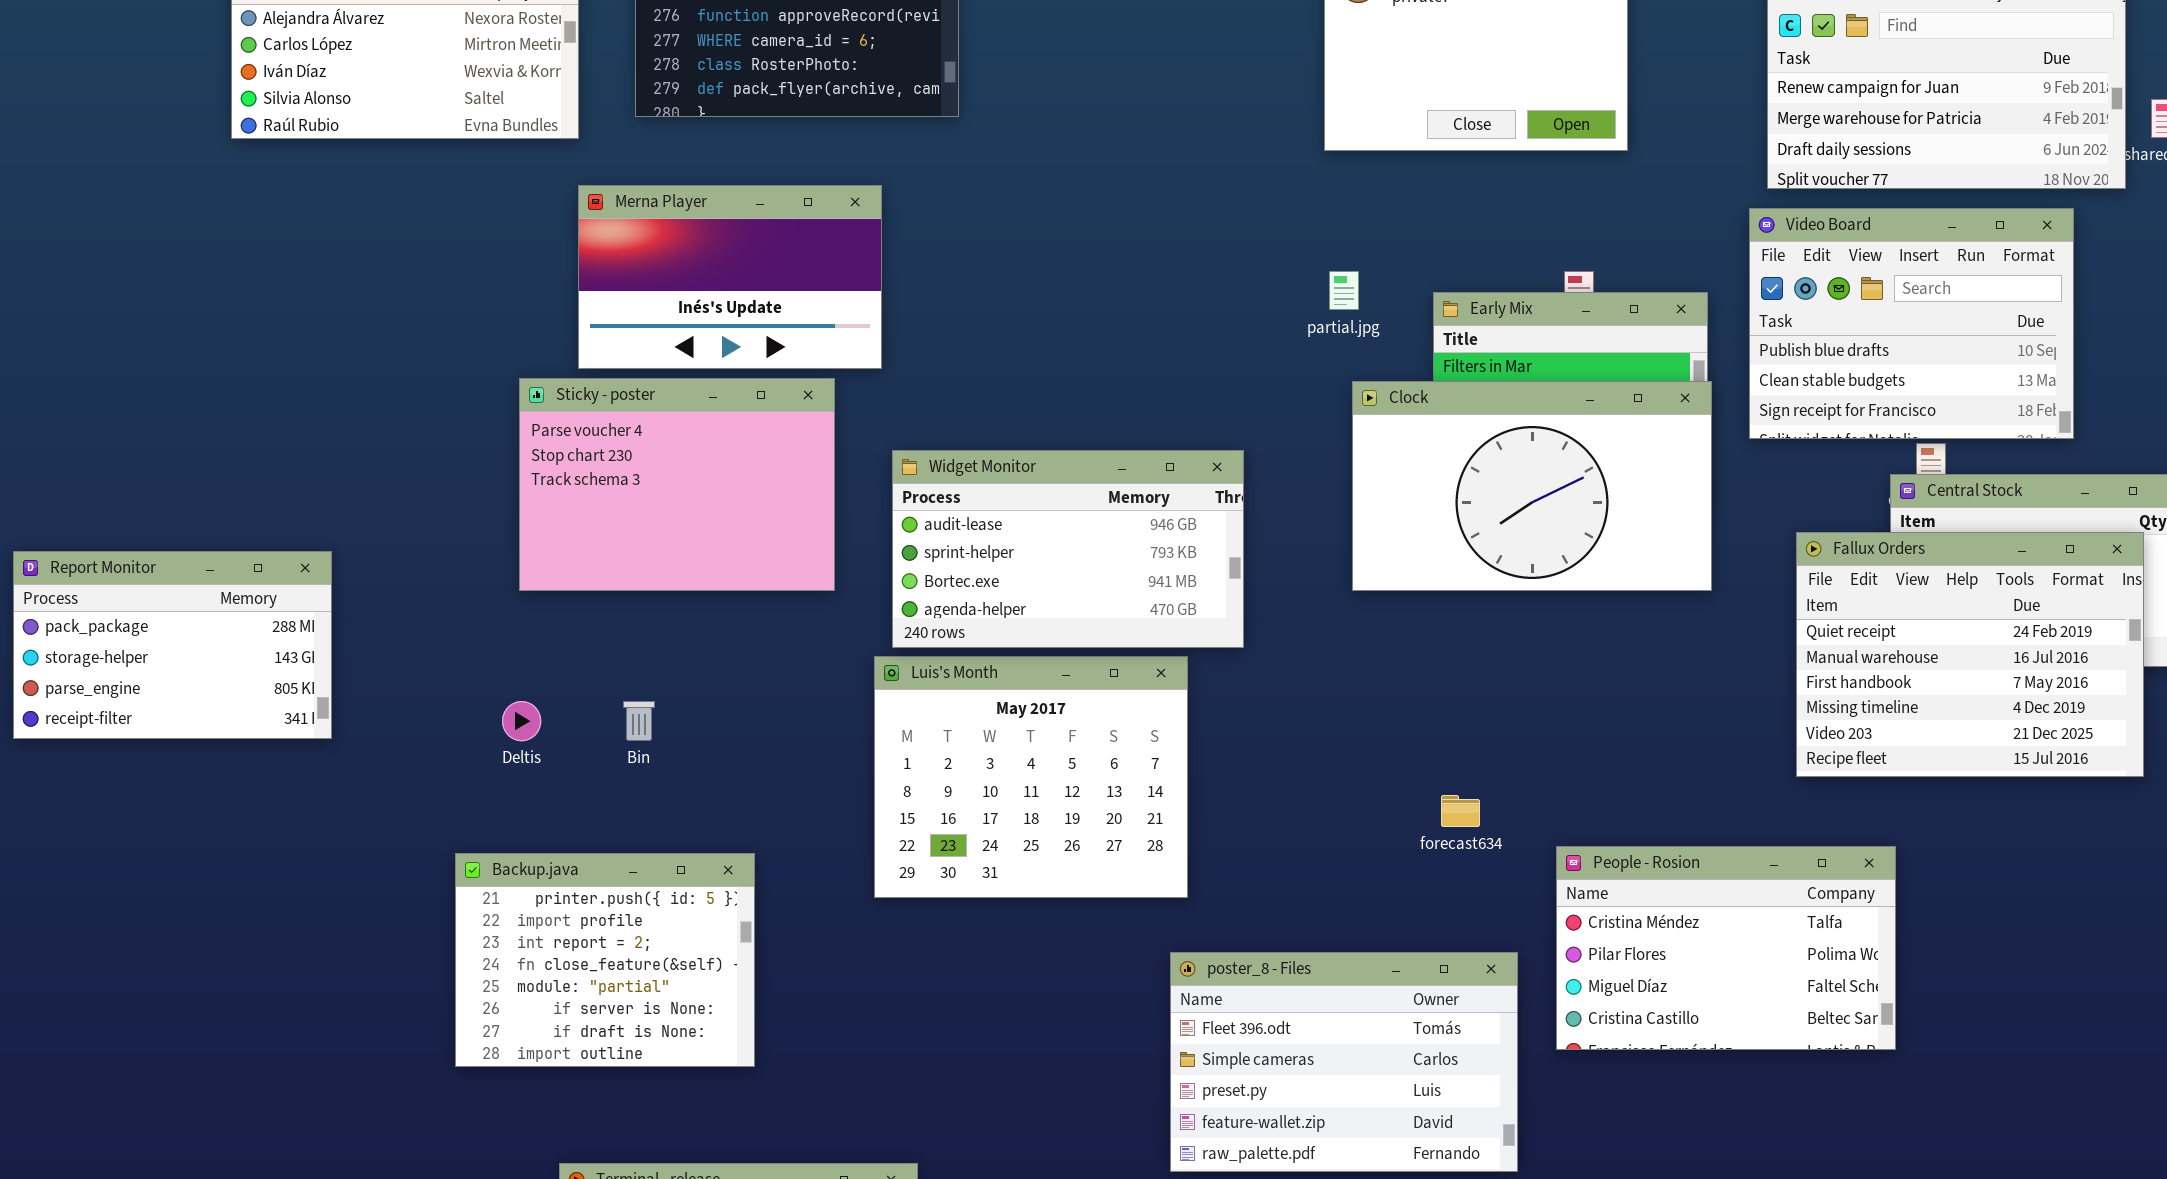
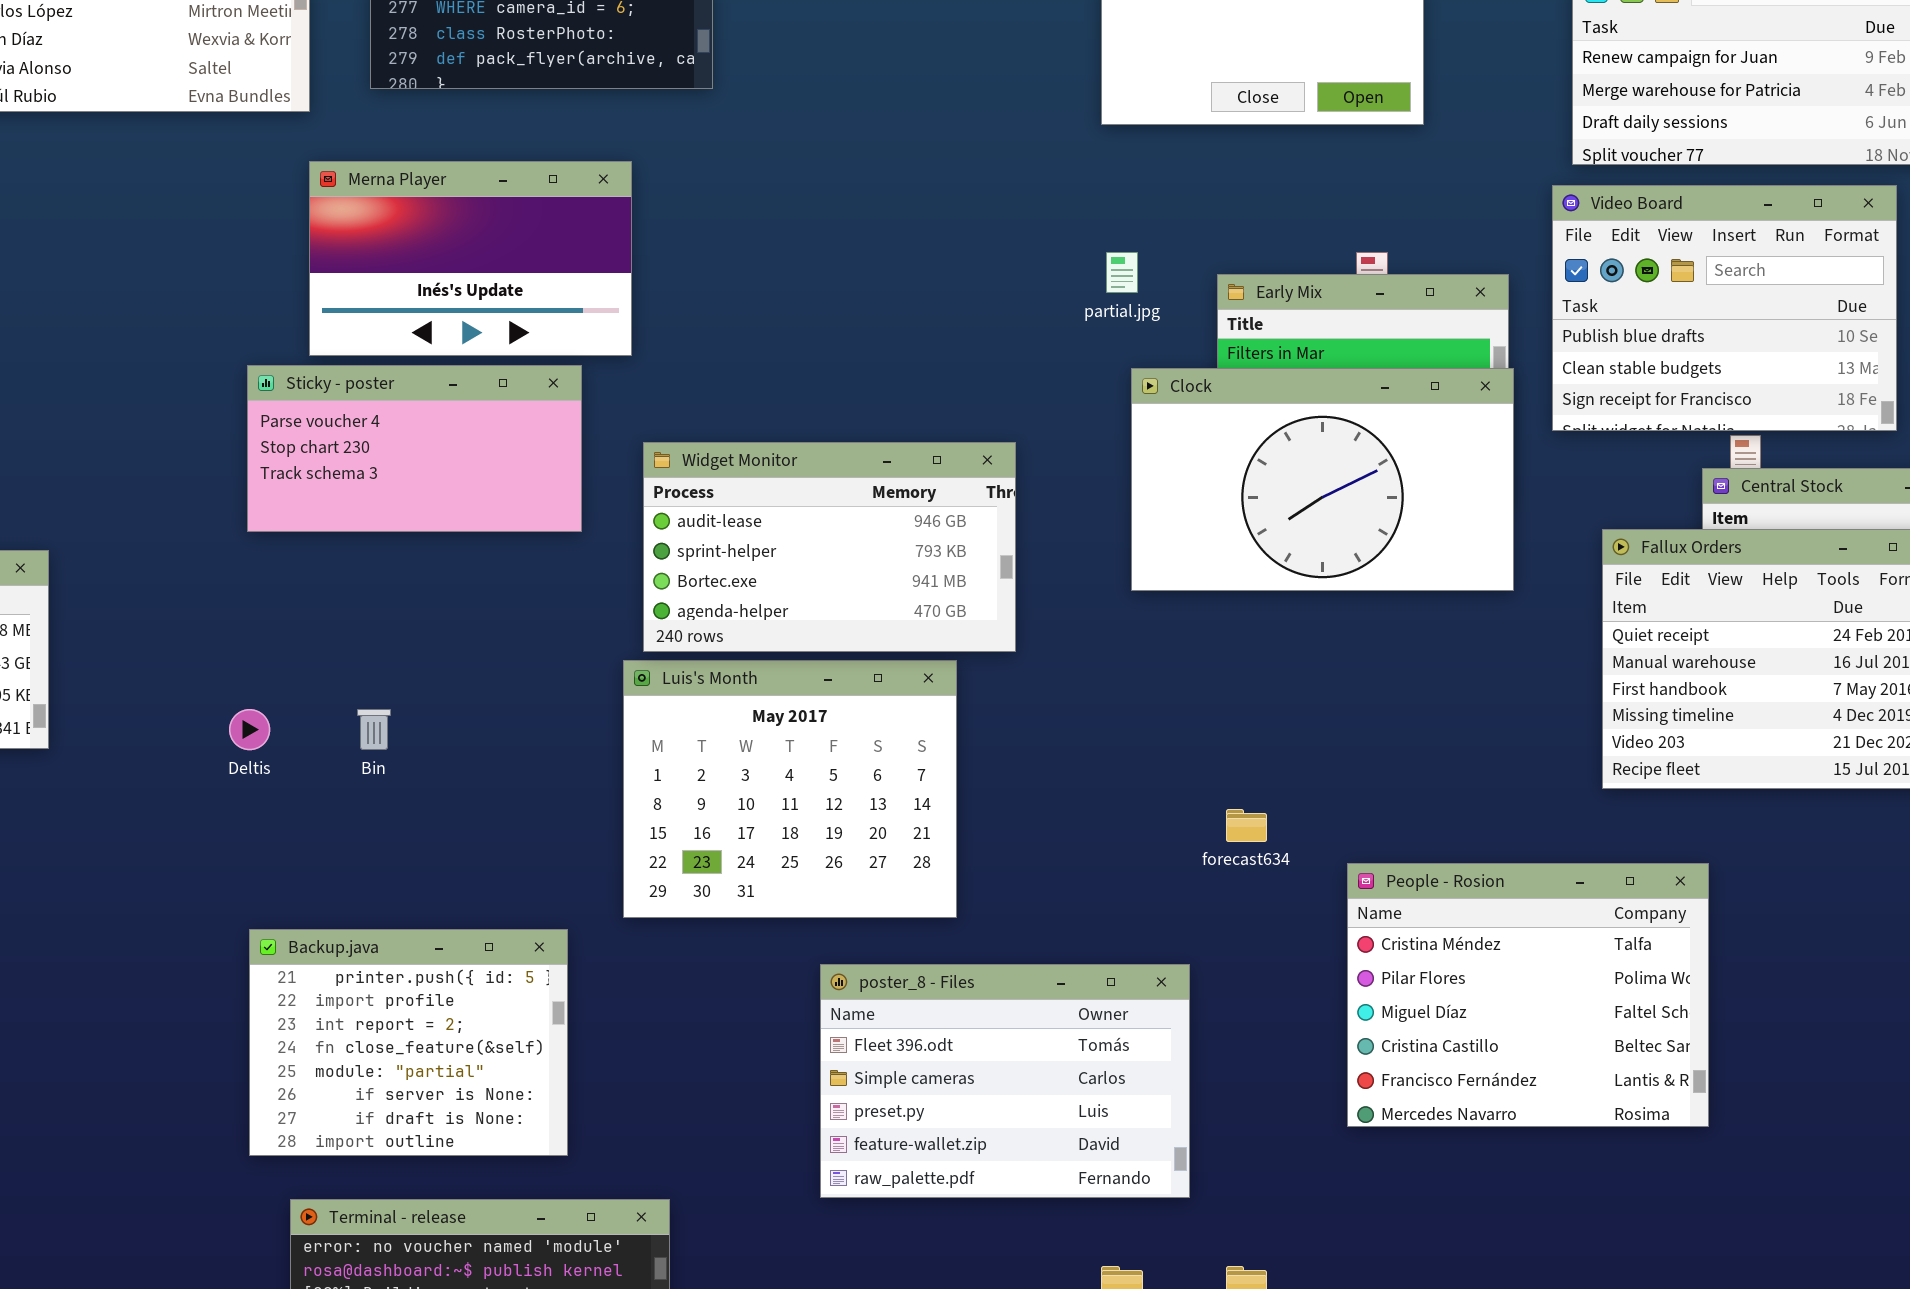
Sticky - poster: [519,378,835,591] -> [247,365,582,532], resized
People - Rosion: [1556,846,1896,1050] -> [1347,863,1709,1127], resized
Backup.java: [455,853,755,1067] -> [249,929,568,1156], moved
poster_8 - Files: [1170,952,1518,1172] -> [820,964,1190,1198], moved

